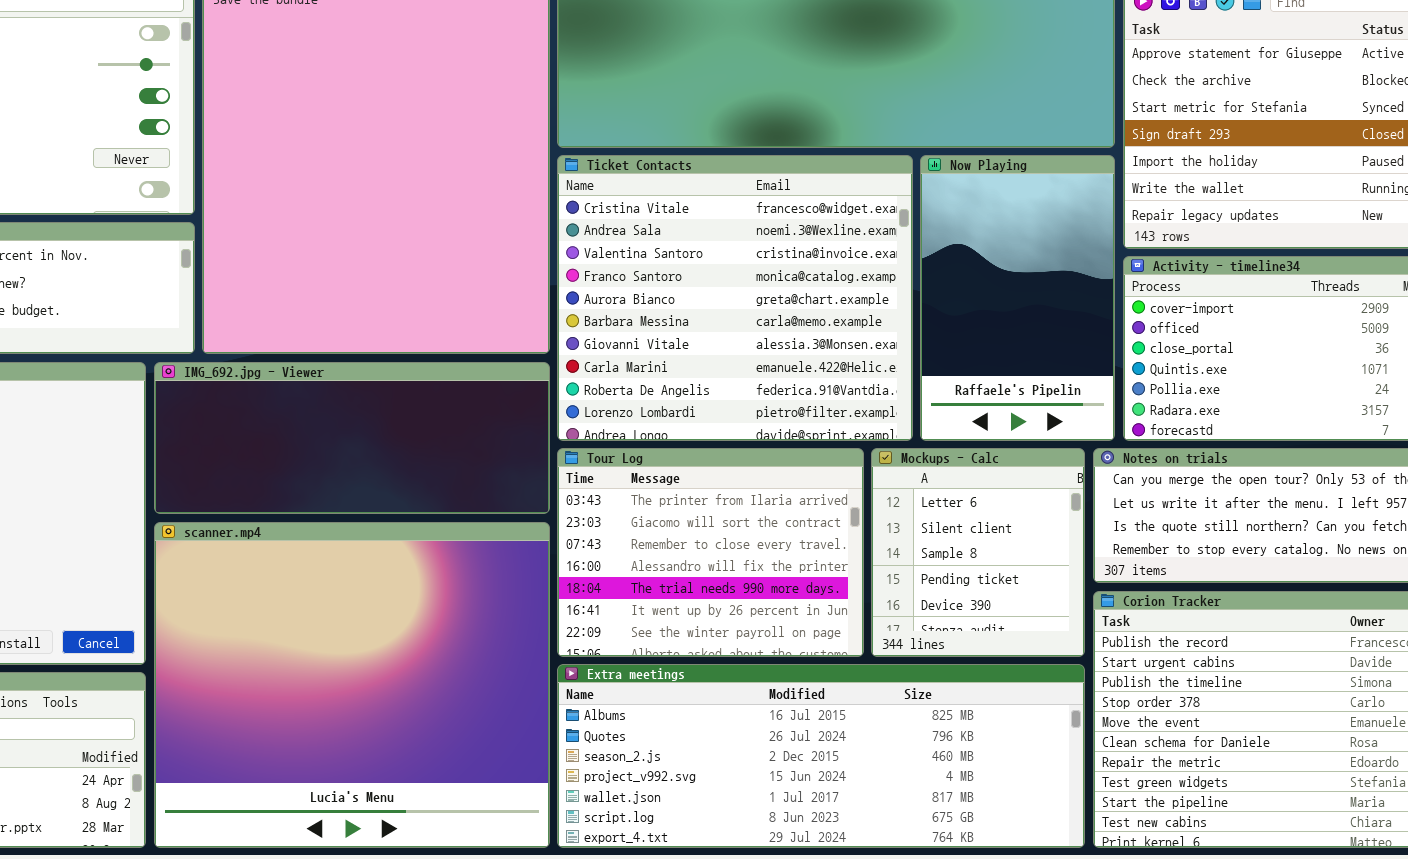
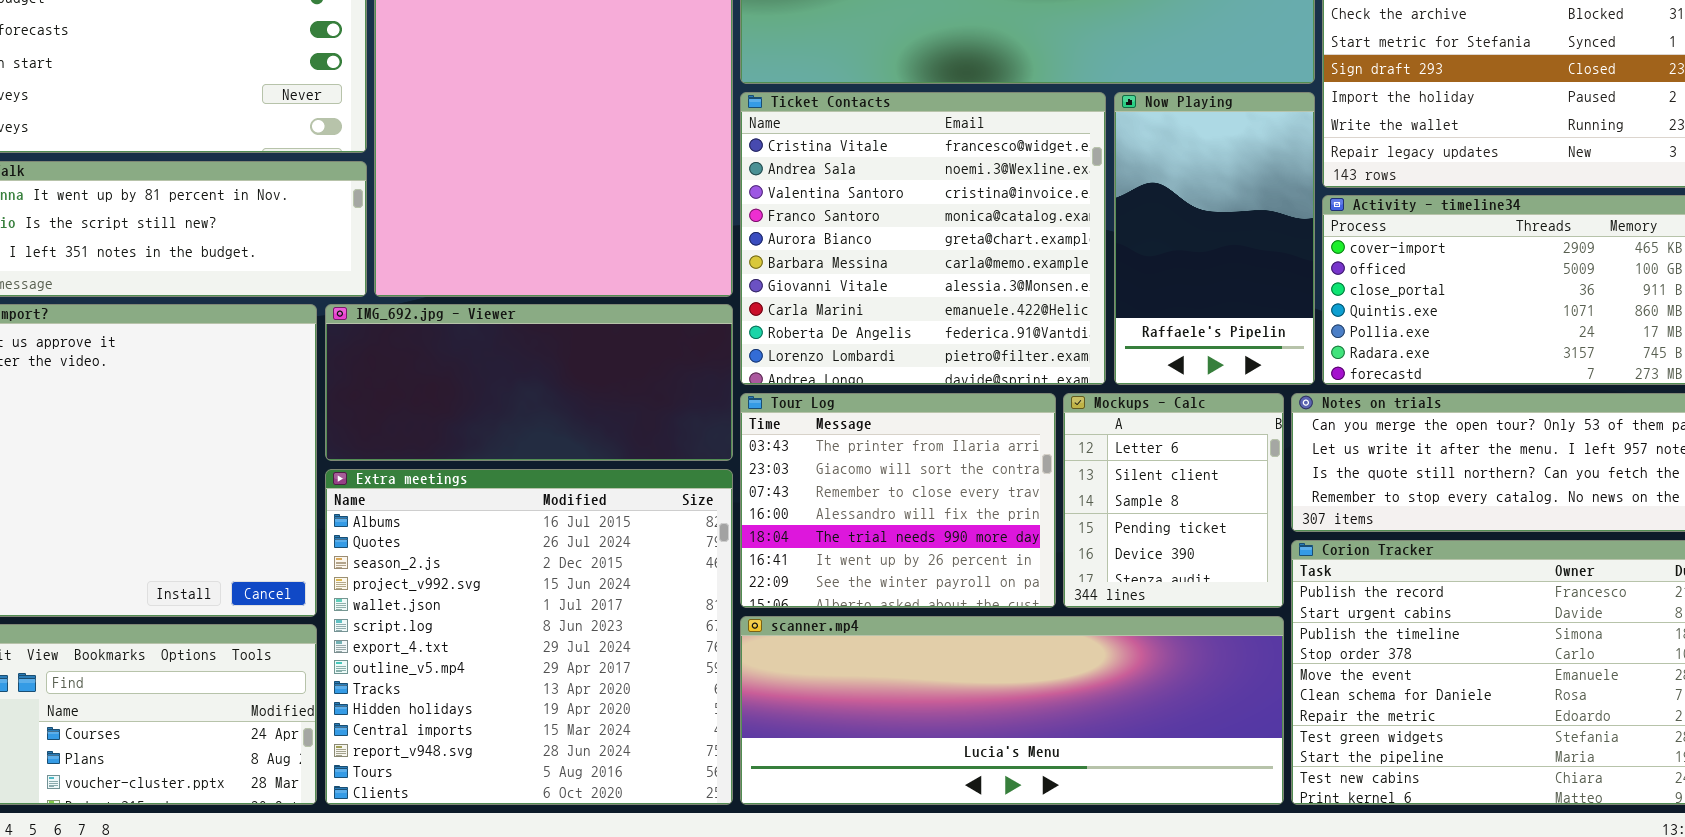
scanner.mp4: [154,522,550,848] -> [740,616,1284,805], moved, resized
Extra meetings: [557,664,1085,848] -> [325,469,733,805], moved, resized

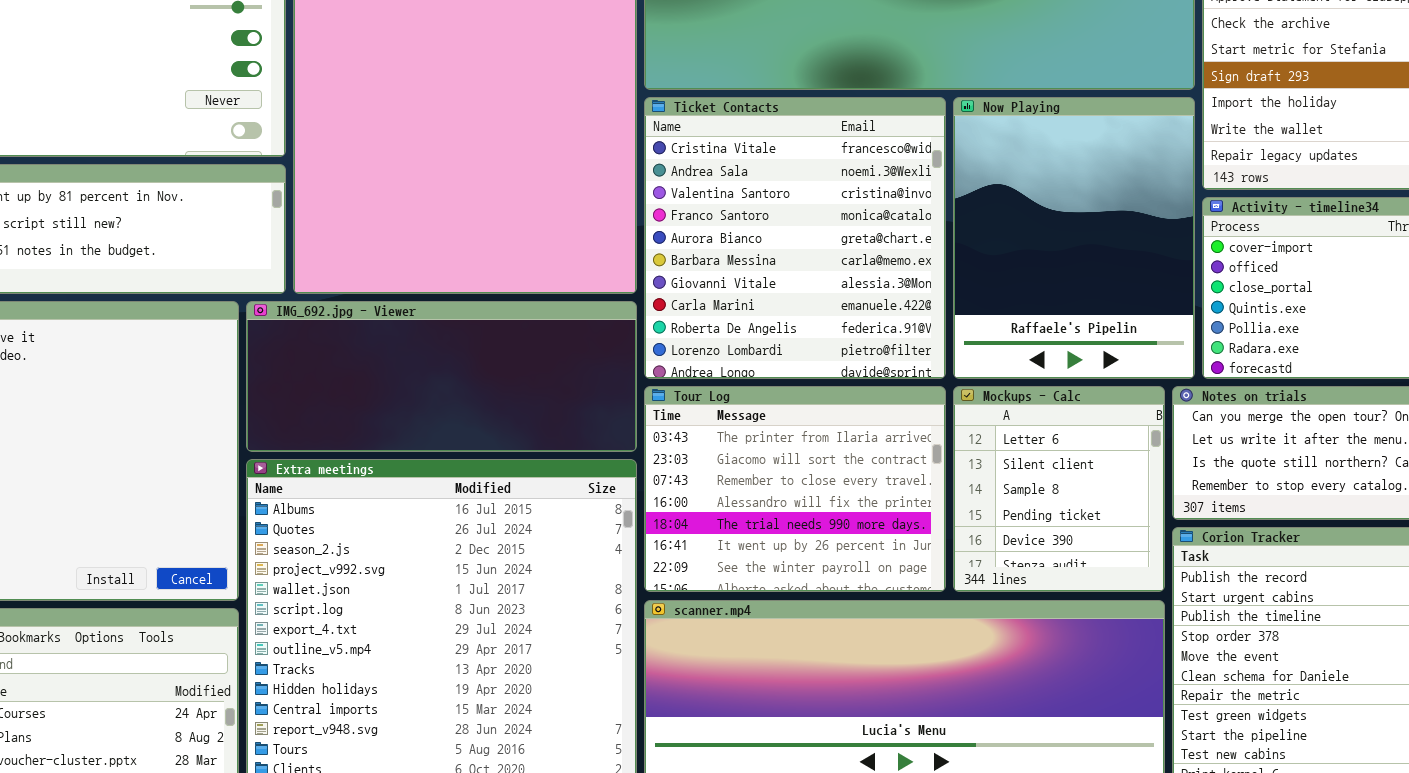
Ticket Contacts: [740,92,1106,385] -> [644,97,946,379], resized
Now Playing: [1114,92,1315,385] -> [953,97,1195,379], resized

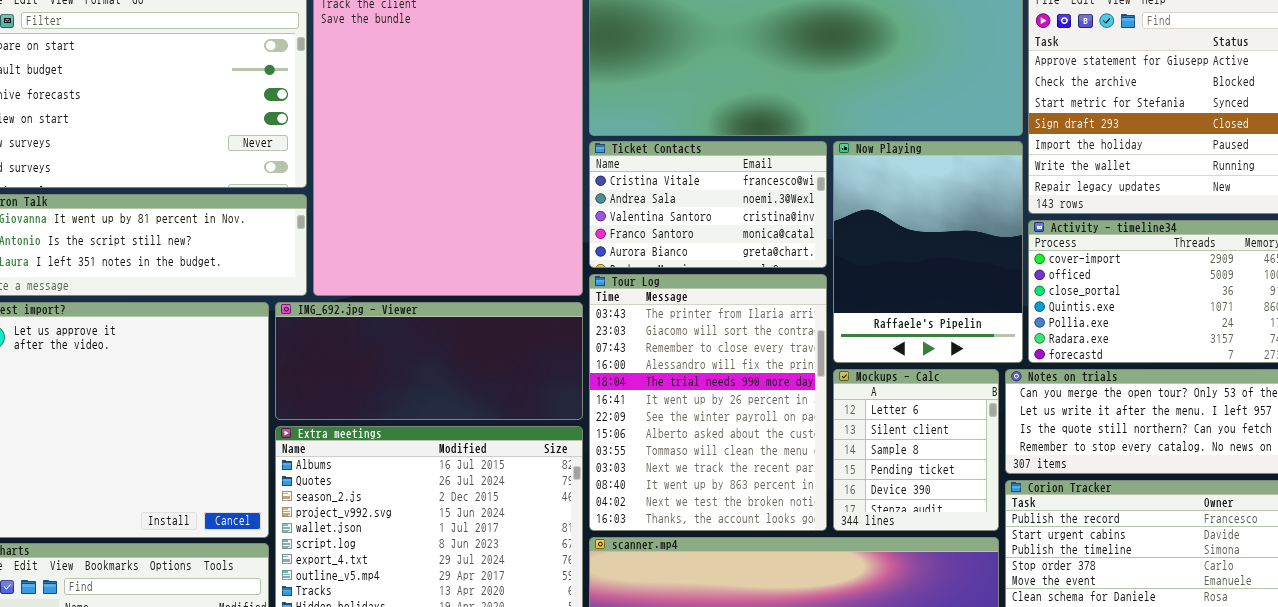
Ticket Contacts: [644,97,946,379] -> [589,141,827,268], resized
Tour Log: [644,386,946,592] -> [589,274,827,531], resized

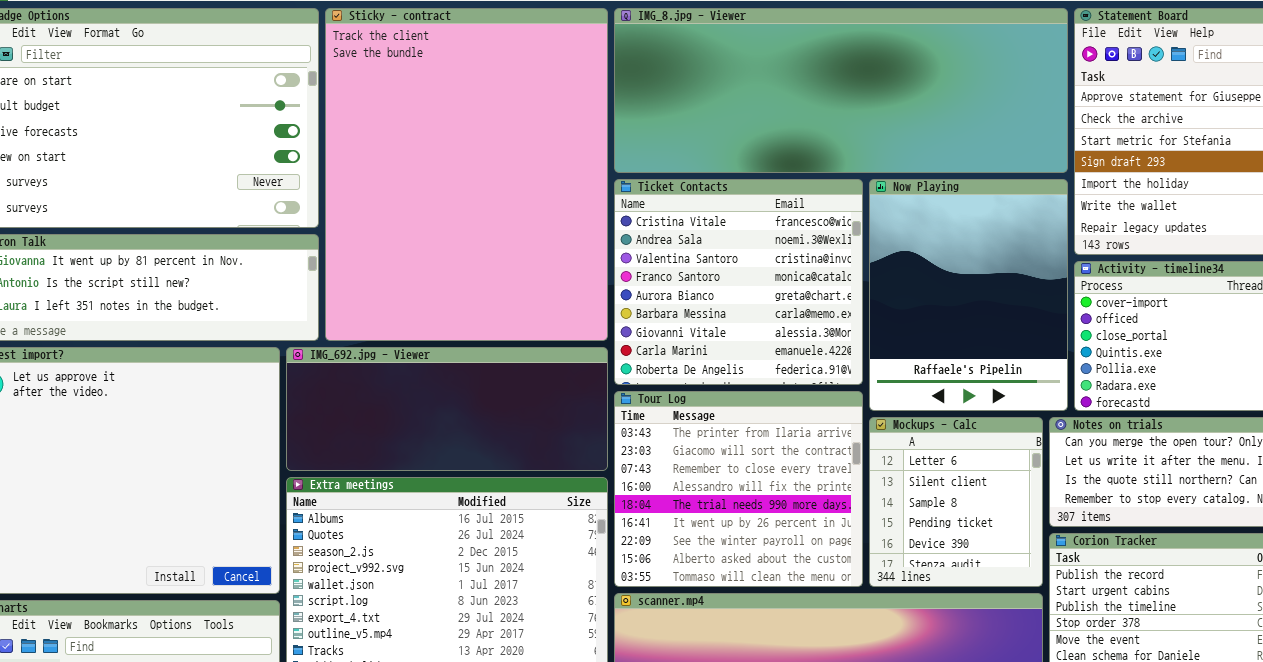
Ticket Contacts: [589,141,827,268] -> [614,179,863,385], resized
Tour Log: [589,274,827,531] -> [614,391,863,587], resized

